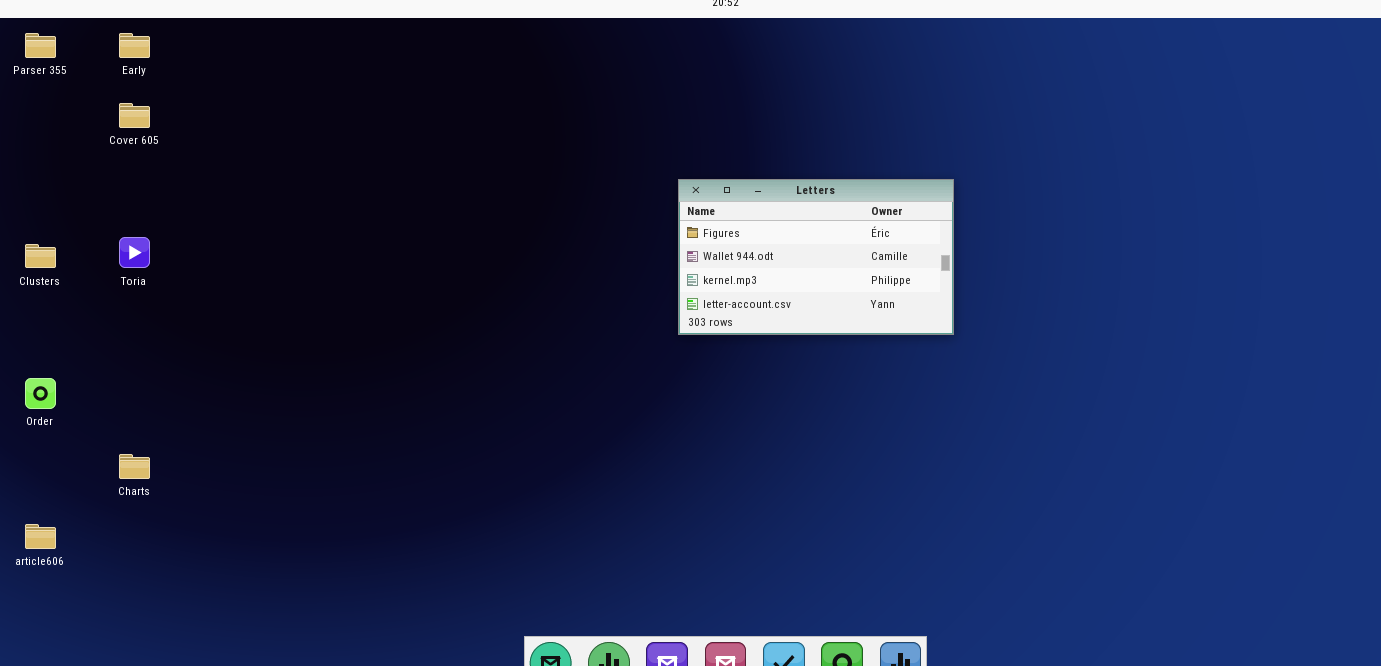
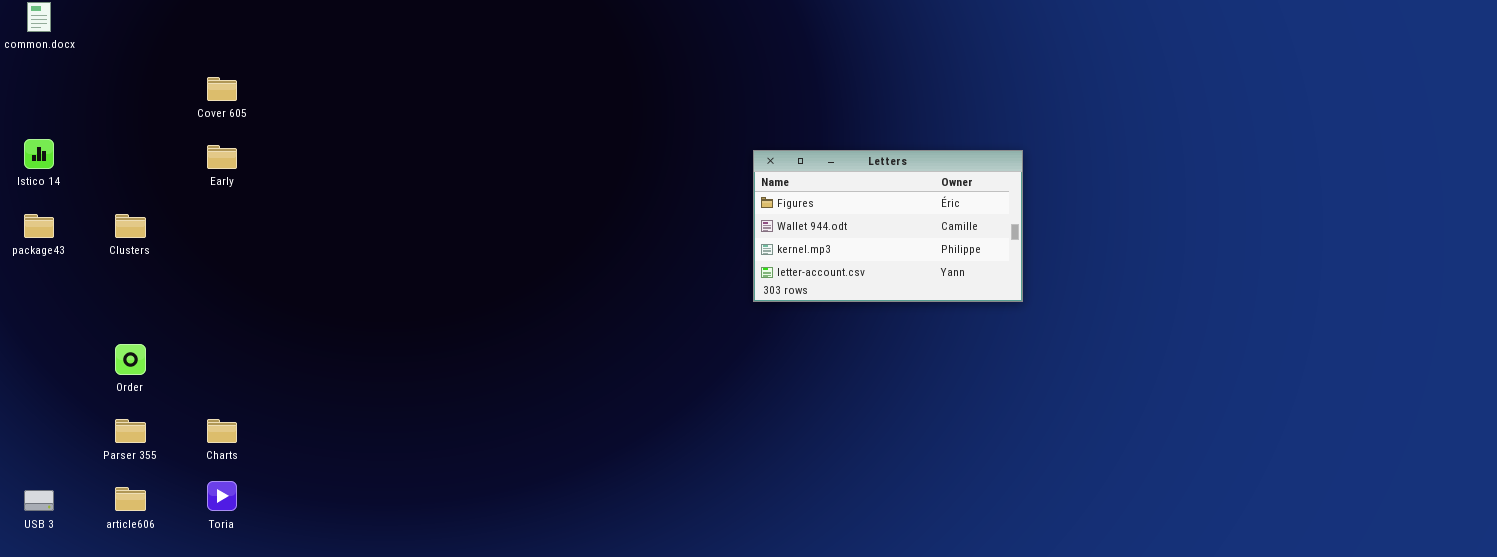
Parser 355: [25,33,56,58] -> [115,419,146,443], moved
Early: [119,33,150,58] -> [207,145,237,169], moved
Toria: [119,237,150,268] -> [207,481,237,511], moved

